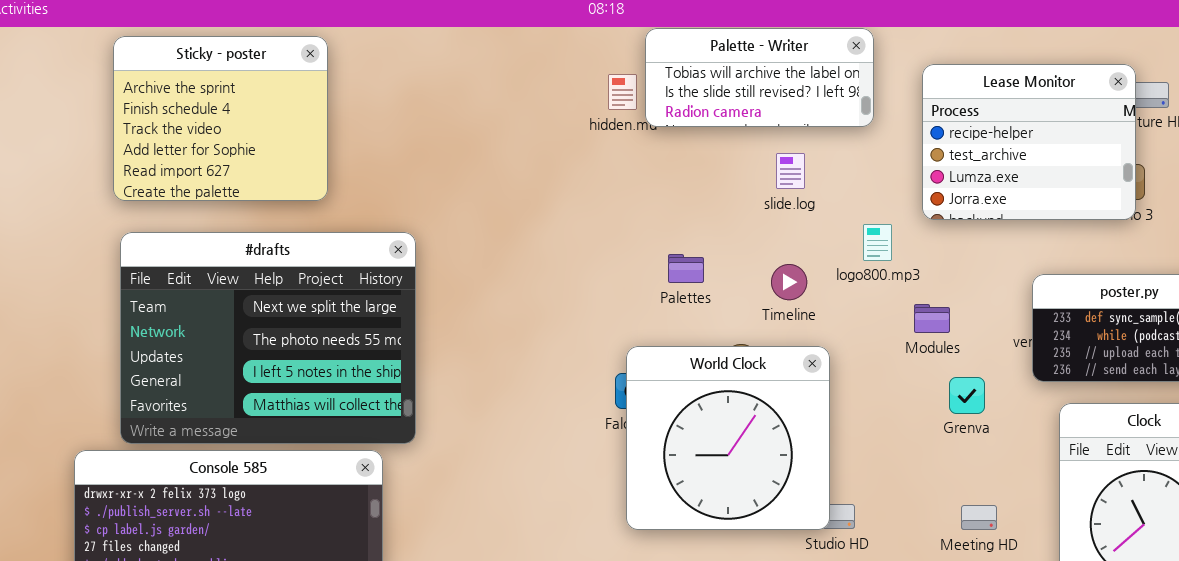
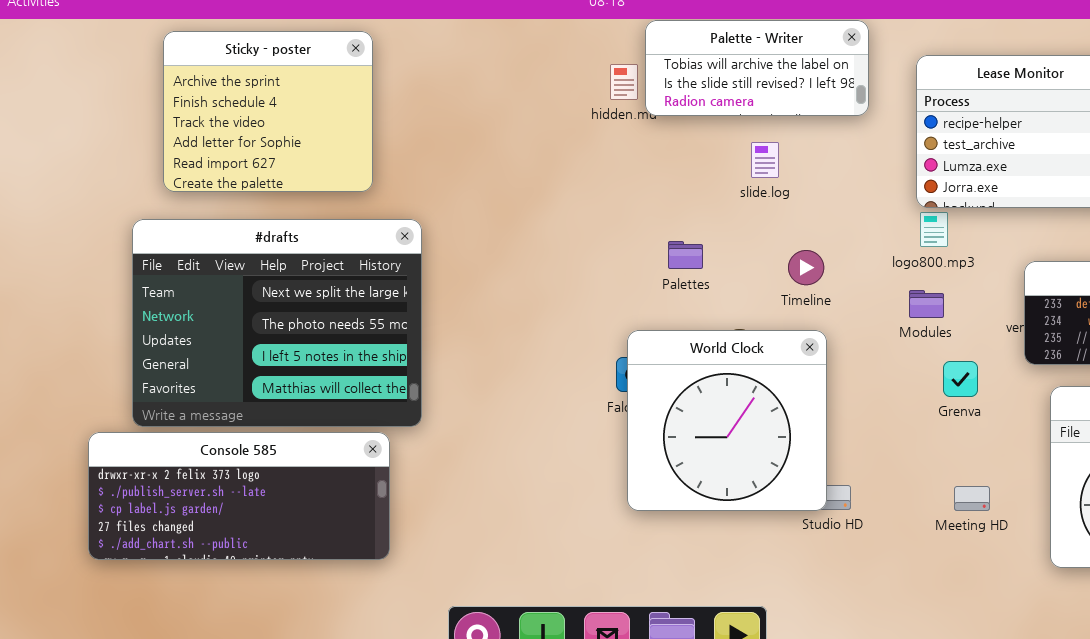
Sticky - poster: [113,36,328,201] -> [163,31,373,192], moved
slide.log: [776,153,805,189] -> [751,142,779,178], moved
logo800.mp3: [863,224,892,261] -> [920,212,948,247], moved
Timeline: [771,264,807,300] -> [788,250,824,285], moved

